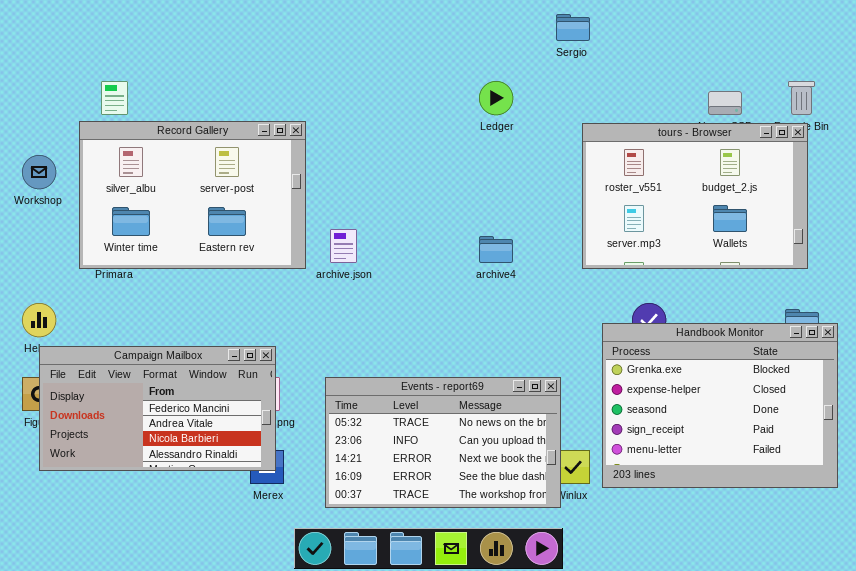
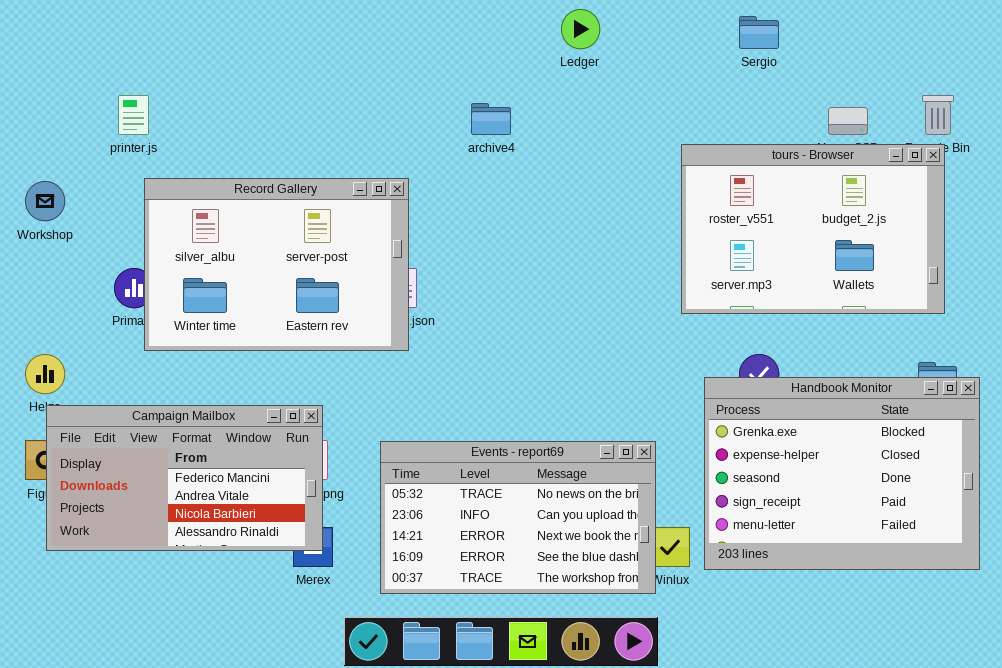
Sergio: [556,14,590,41] -> [739,16,779,49], moved
Ledger: [479,81,513,115] -> [561,9,600,49], moved
Record Gallery: [79,121,306,269] -> [144,178,409,351], moved
archive4: [479,236,513,263] -> [471,103,511,135], moved

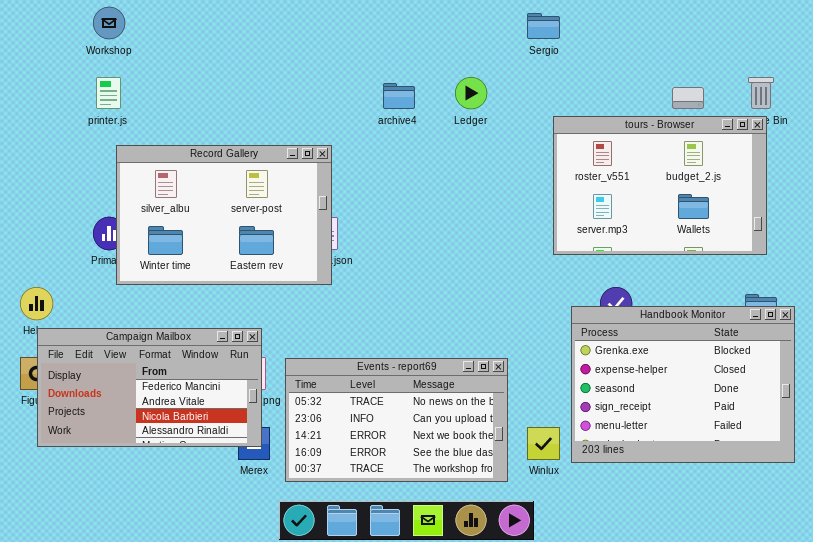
Ledger: [561,9,600,49] -> [455,77,487,109], moved
Sergio: [739,16,779,49] -> [527,13,560,39], moved
Workshop: [25,181,65,221] -> [93,7,125,39], moved
Events - report69: [380,441,656,594] -> [285,358,508,482], moved

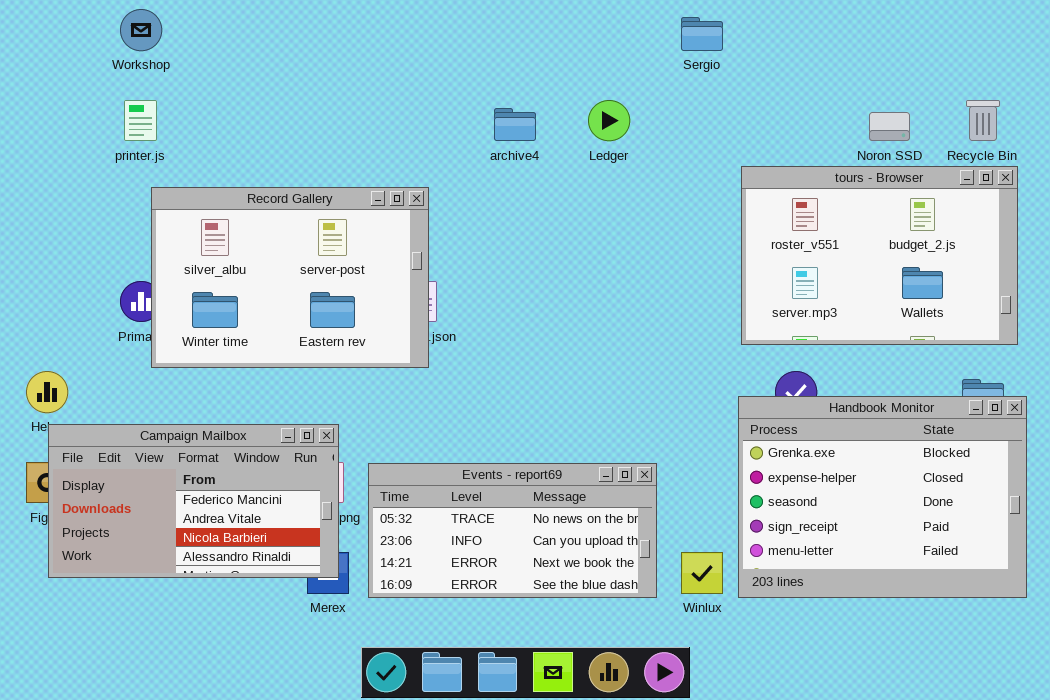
tours - Browser: [553,116,767,255] -> [741,166,1018,345], moved
Events - report69: [285,358,508,482] -> [368,463,657,598], resized

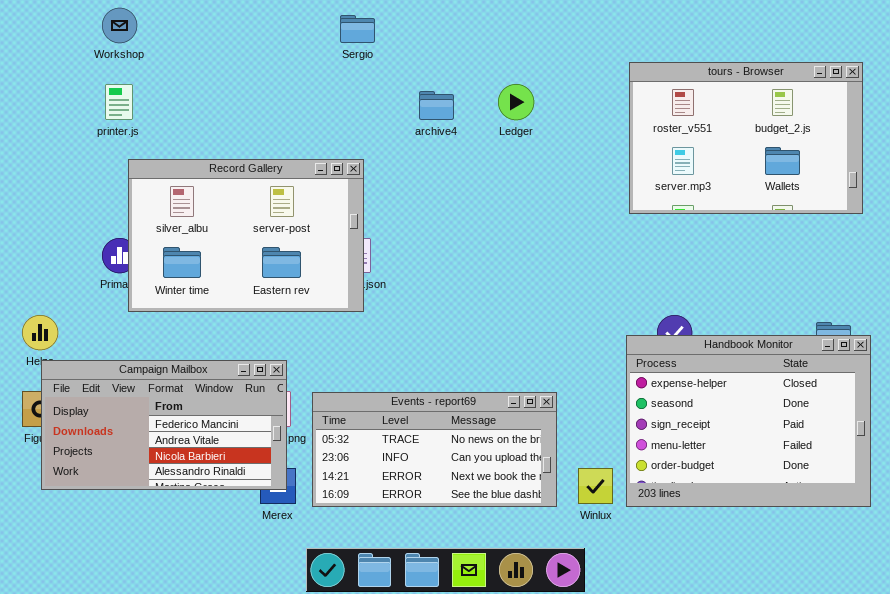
Sergio: [681,17,723,51] -> [340,15,375,43], moved
tours - Browser: [741,166,1018,345] -> [629,62,863,214], moved
Handbook Monitor: [738,396,1027,598] -> [626,335,871,507], scrolled down 1 row

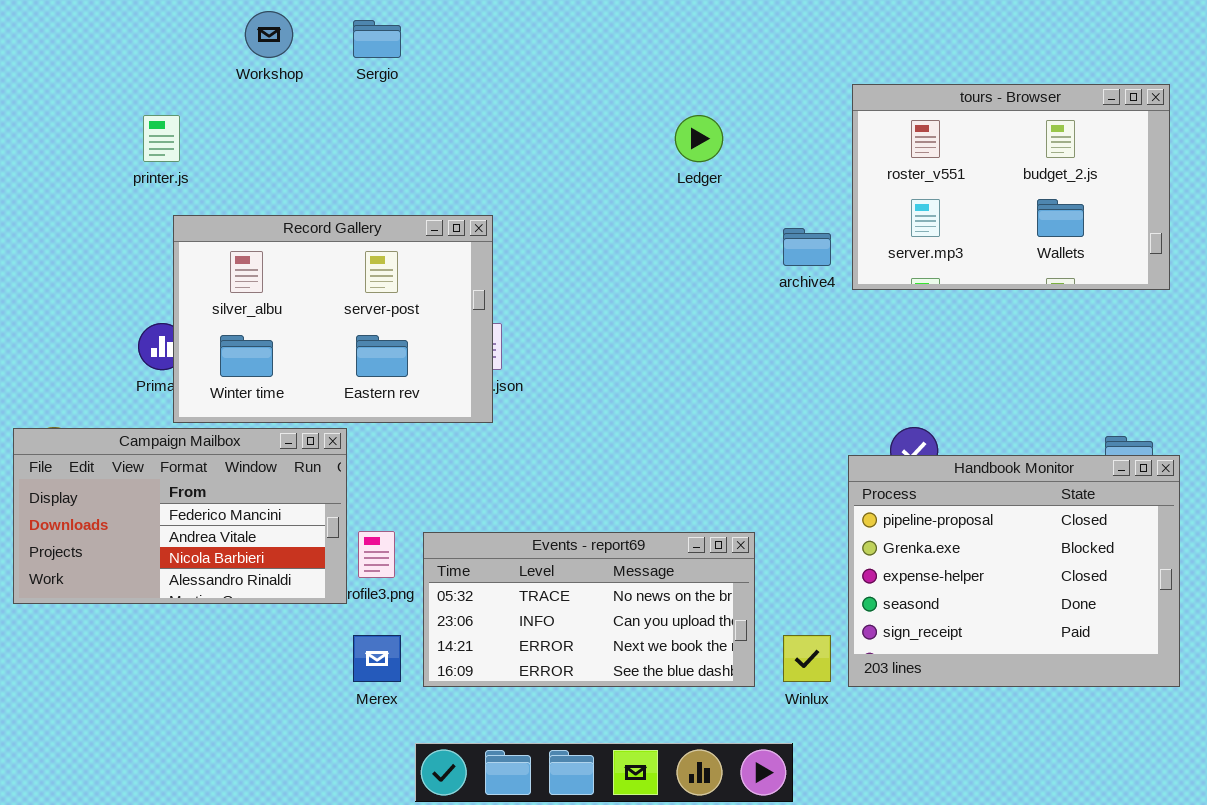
Workshop: [102,8,137,43] -> [245,11,293,58], moved
Sergio: [340,15,375,43] -> [353,20,401,58], moved
archive4: [419,91,454,120] -> [783,228,831,266], moved
Handbook Monitor: [626,335,871,507] -> [848,455,1180,687], scrolled up 2 rows
Campaign Mailbox: [41,360,287,490] -> [13,428,347,604], moved

